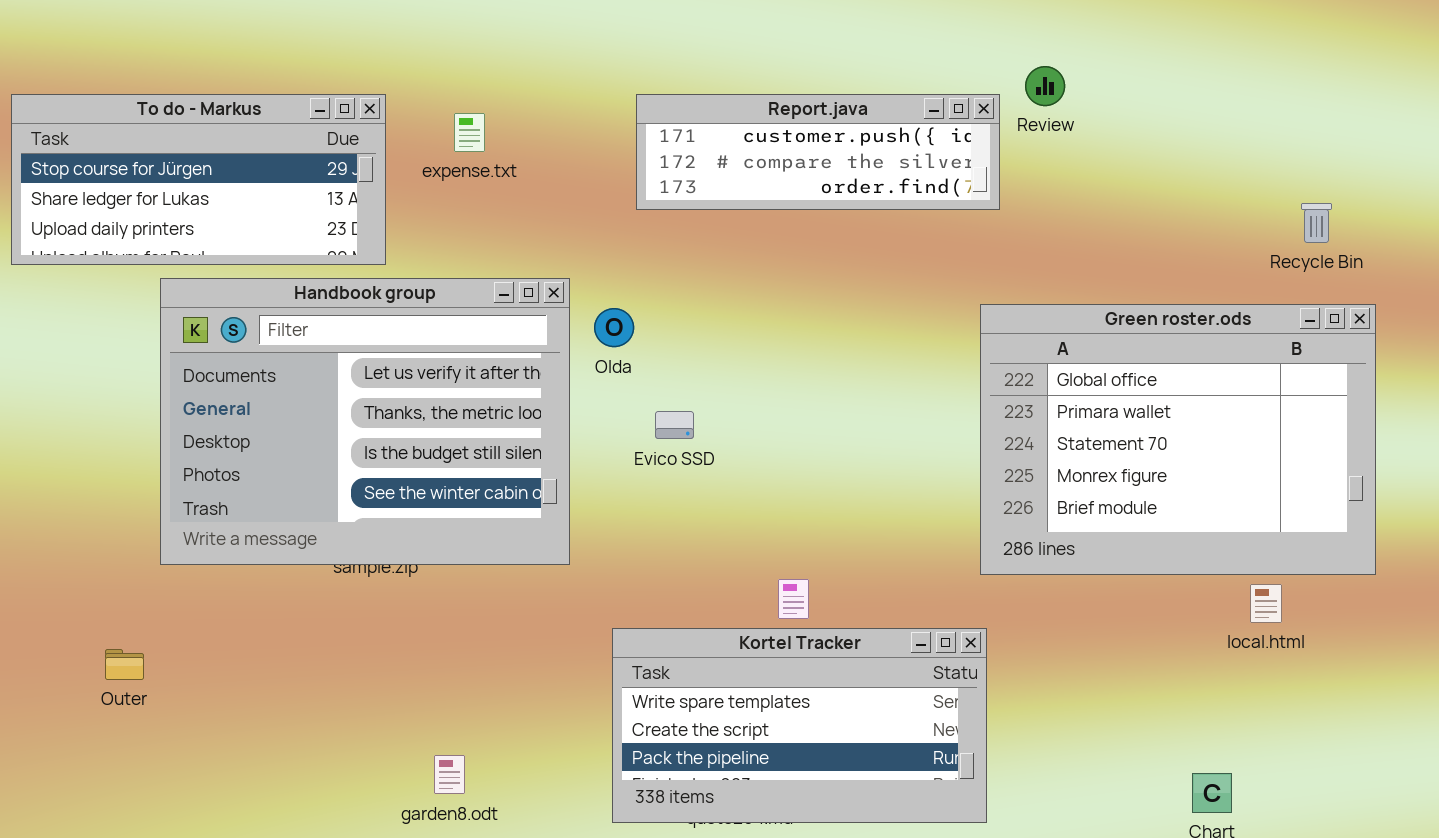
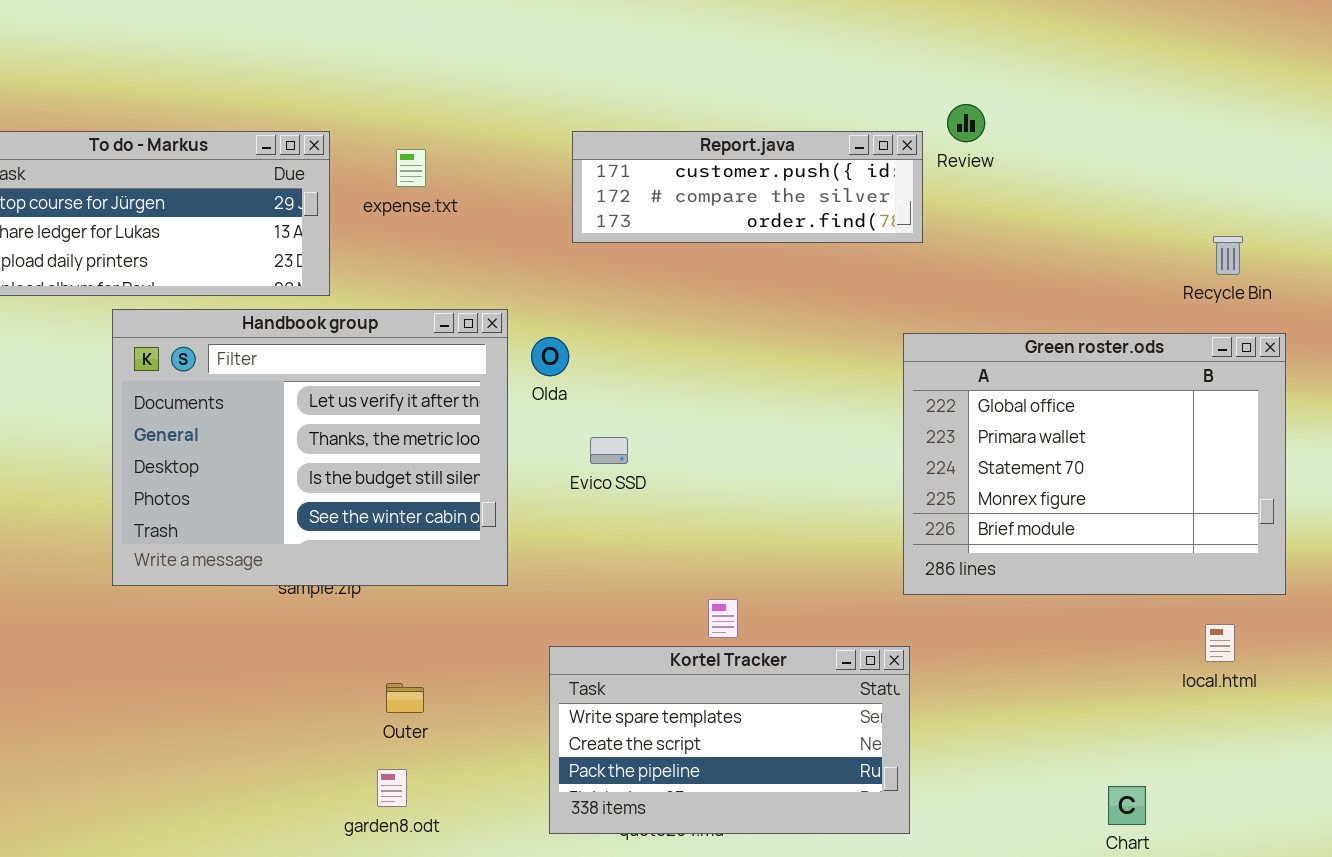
local.html: [1250,584,1282,623] -> [1205,624,1235,662], moved
Outer: [105,649,144,680] -> [386,683,424,713], moved

